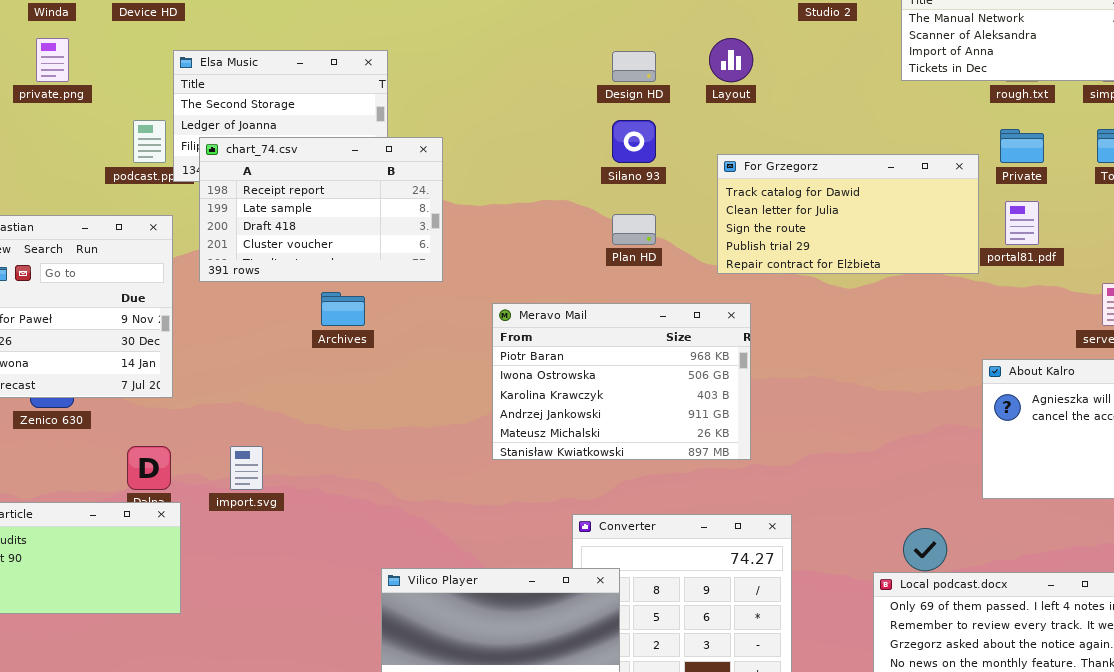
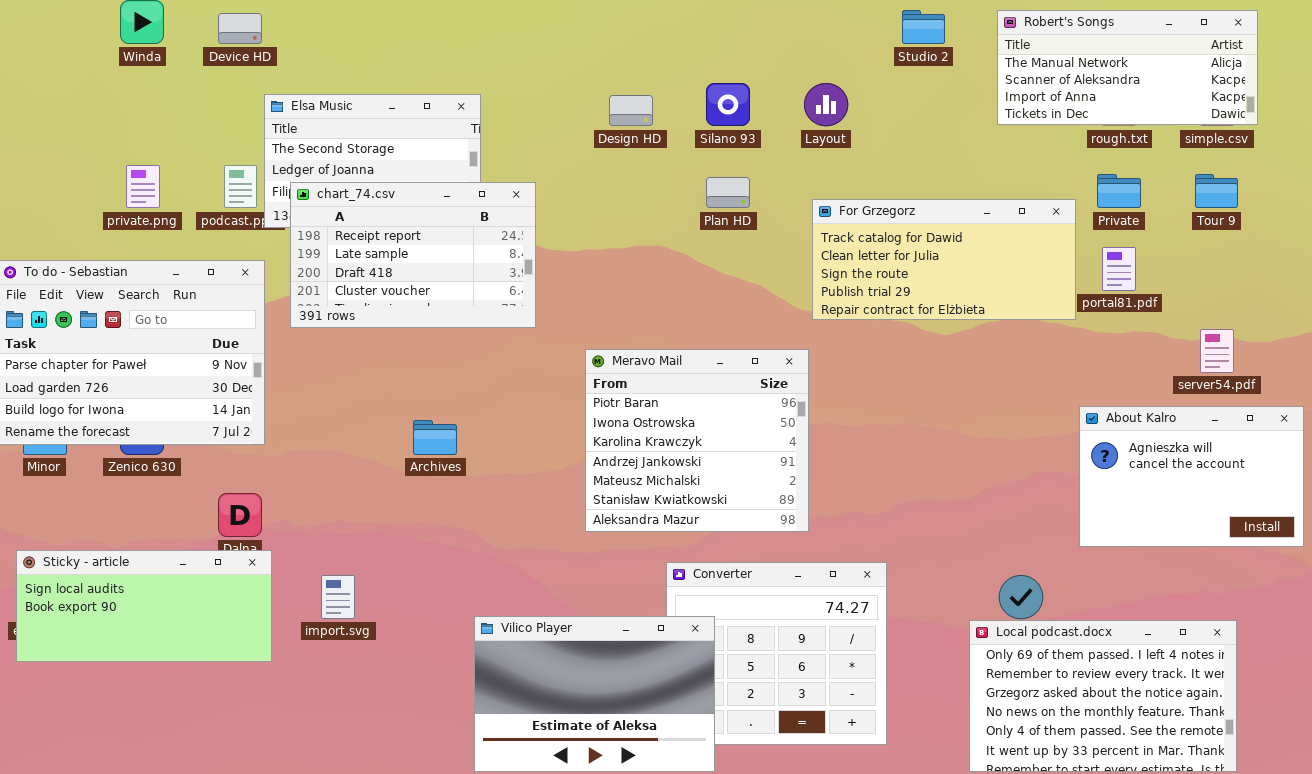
private.png: [36,38,69,82] -> [126,165,160,208], moved
Design HD: [612,51,656,82] -> [609,95,653,126], moved
Silano 93: [612,120,656,163] -> [706,83,750,126], moved
Plan HD: [612,214,656,245] -> [706,177,750,208], moved
Archives: [321,292,365,326] -> [413,420,457,455], moved
Meravo Mail: [492,303,751,460] -> [585,349,809,532], resized
import.svg: [230,446,263,490] -> [321,575,355,619], moved

